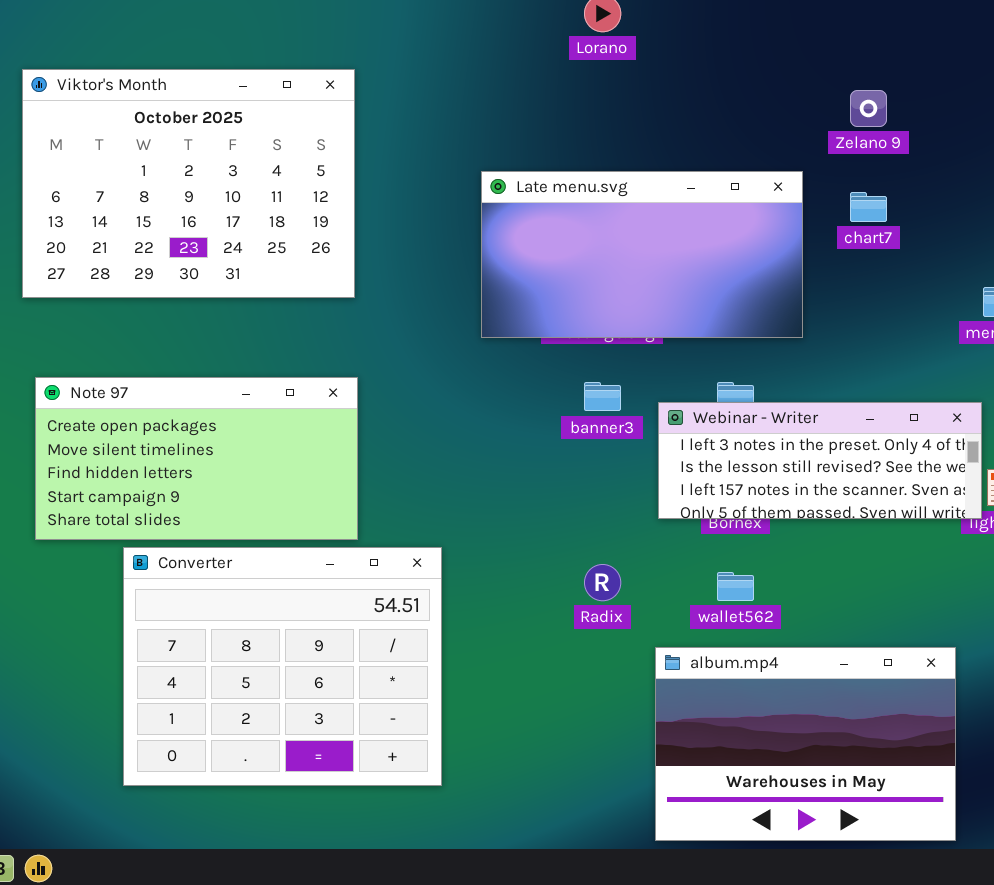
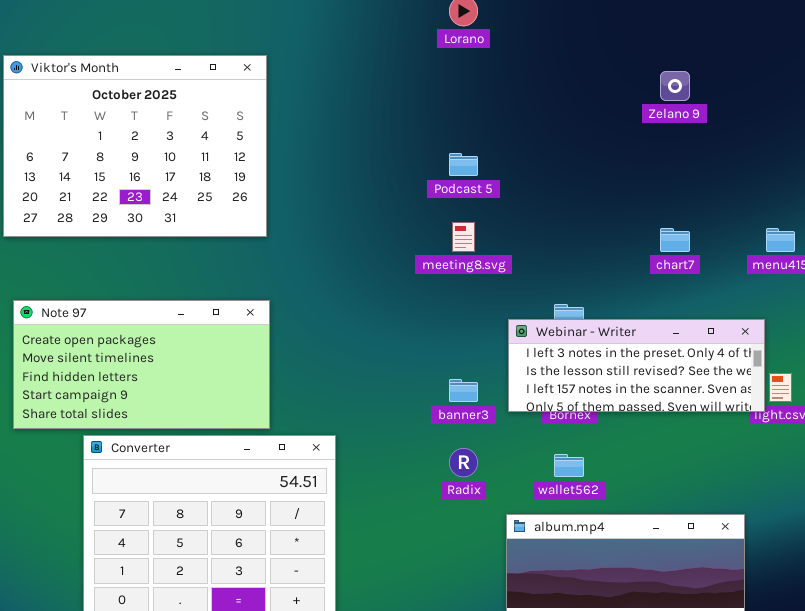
Late menu.svg: [481,171,803,338] -> none, closed
chart7: [850,192,887,222] -> [660,228,690,252], moved
banner3: [584,382,621,411] -> [449,379,478,402], moved

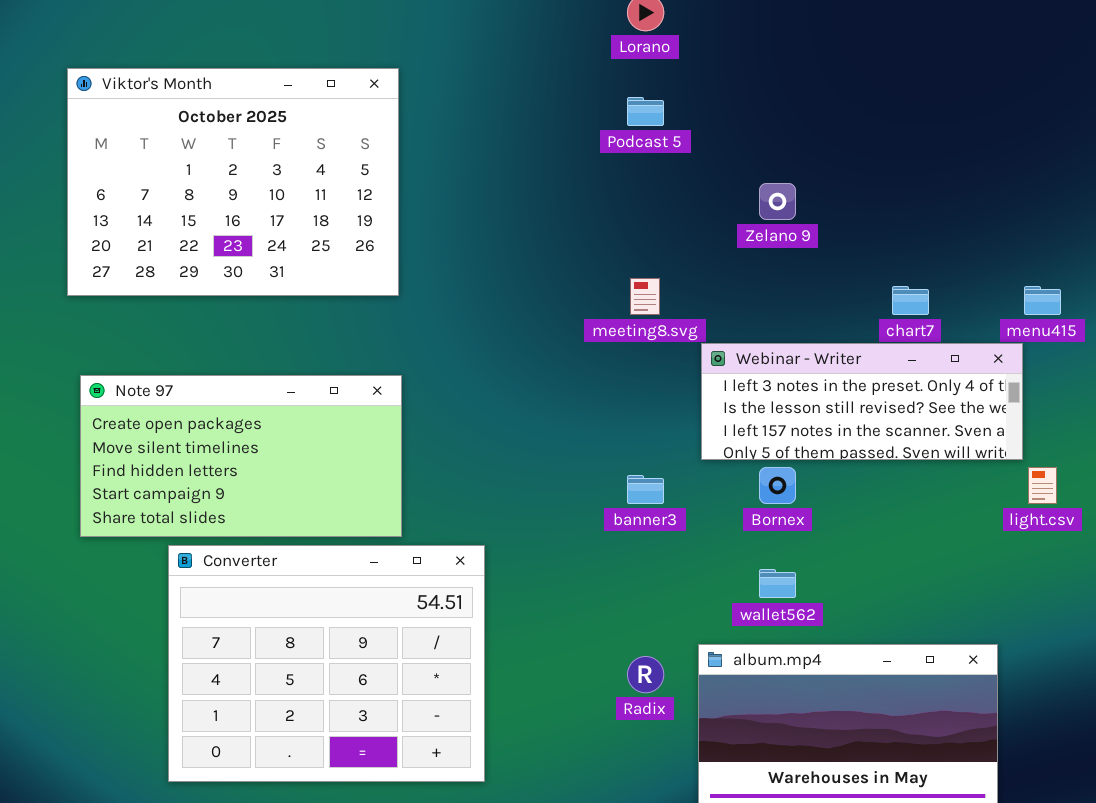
Zelano 9: [660,71,690,101] -> [759,183,796,220], moved
Podcast 5: [449,153,478,176] -> [627,97,664,126], moved
Webinar - Writer: [508,319,765,412] -> [701,343,1023,460], moved
Radix: [449,448,478,477] -> [627,656,664,693], moved

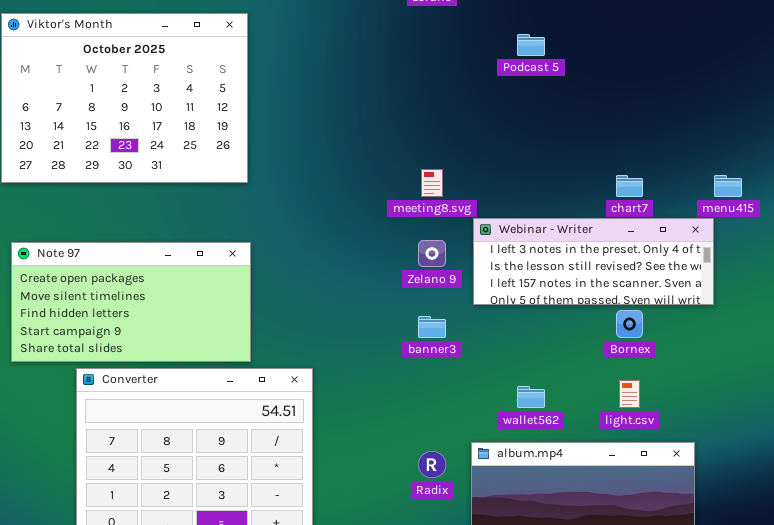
Podcast 5: [627,97,664,126] -> [517,34,545,56], moved
Zelano 9: [759,183,796,220] -> [418,240,446,267], moved
Bornex: [759,467,796,504] -> [616,310,643,338], moved
light.csv: [1028,467,1057,504] -> [619,380,640,408], moved

